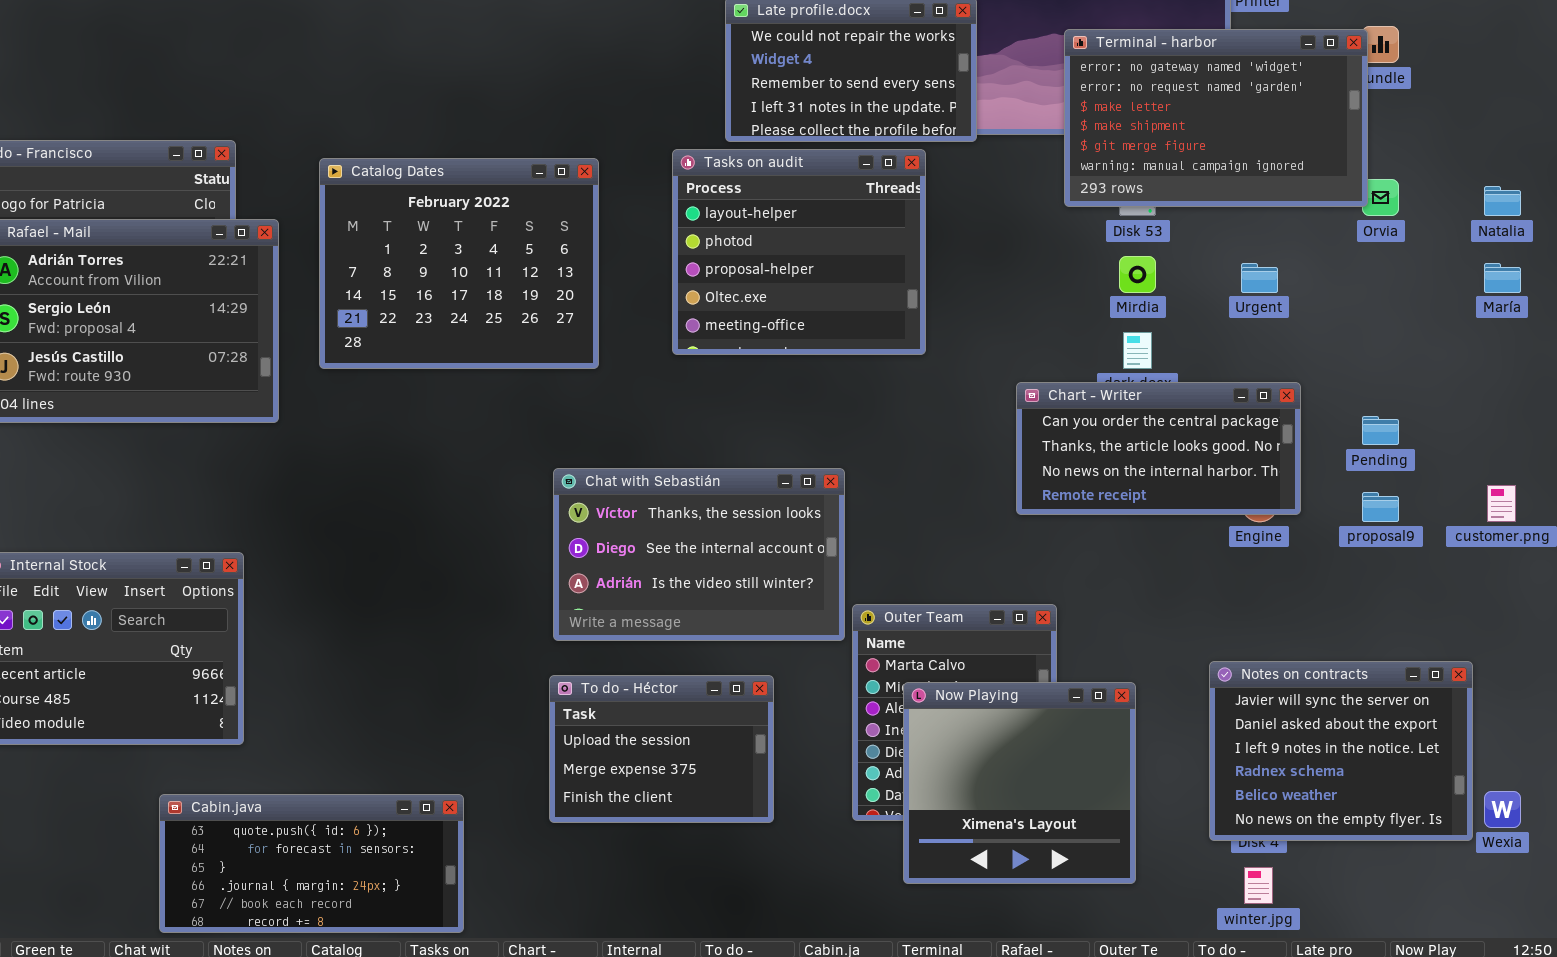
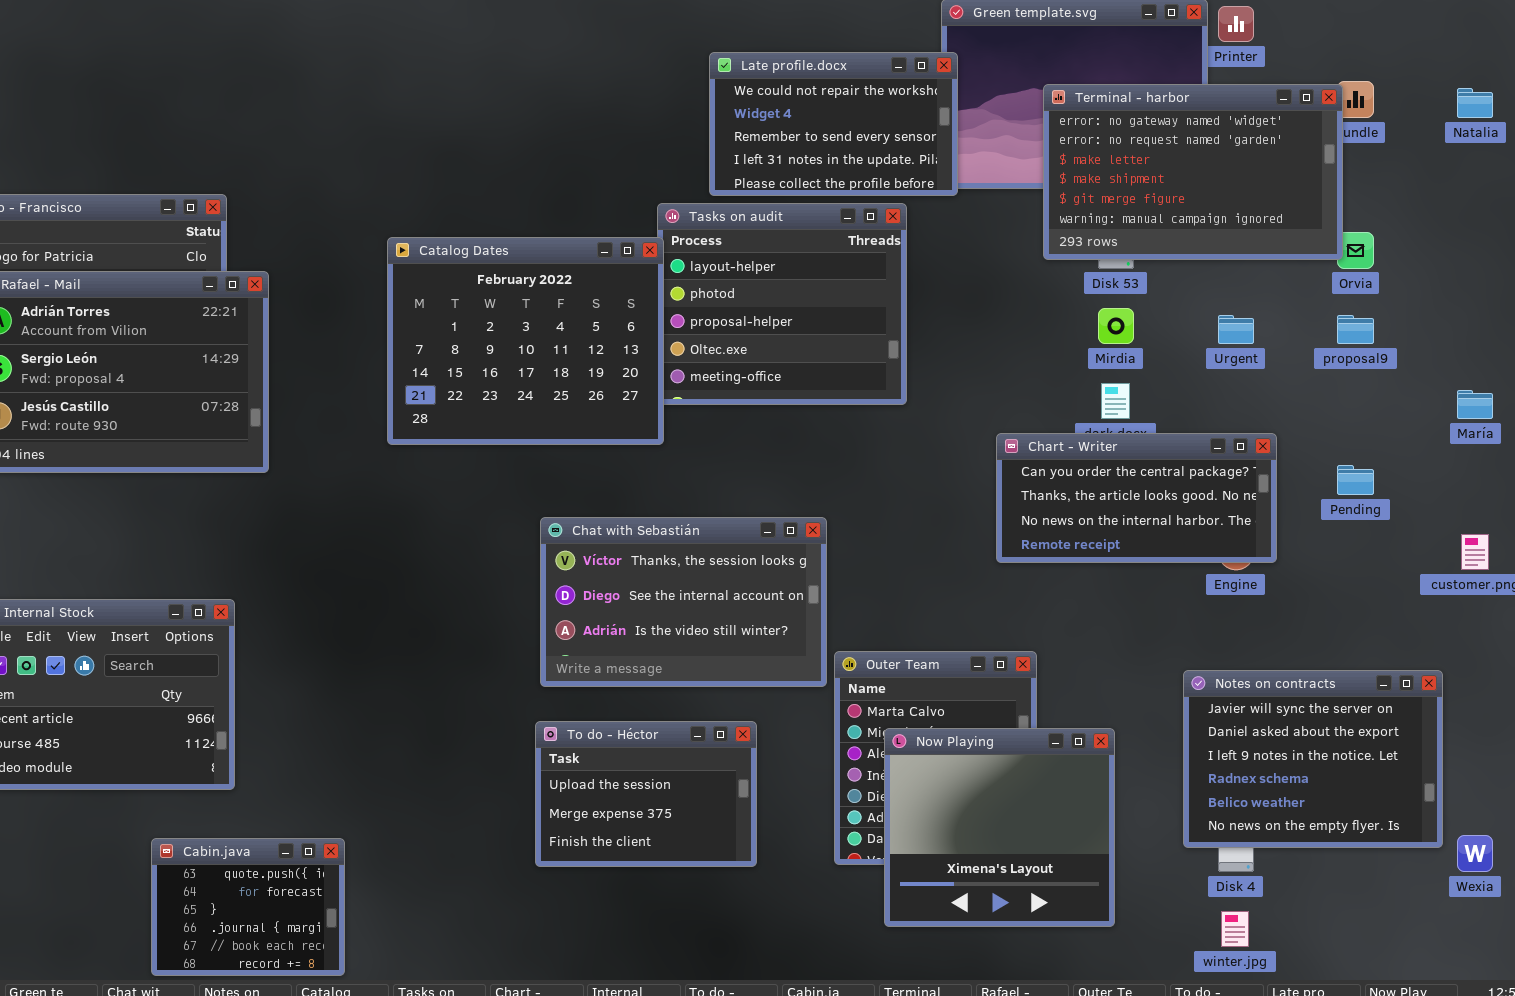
Catalog Dates: [319,158,599,369] -> [387,237,664,445], moved
Natalia: [1484,186,1521,216] -> [1457,88,1493,118], moved
María: [1484,263,1521,293] -> [1457,390,1493,419], moved
proposal9: [1362,492,1399,522] -> [1337,315,1374,344], moved
Notes on contracts: [1209,661,1473,841] -> [1183,670,1443,848], moved
Cabin.java: [159,794,464,933] -> [151,838,345,976], resized

